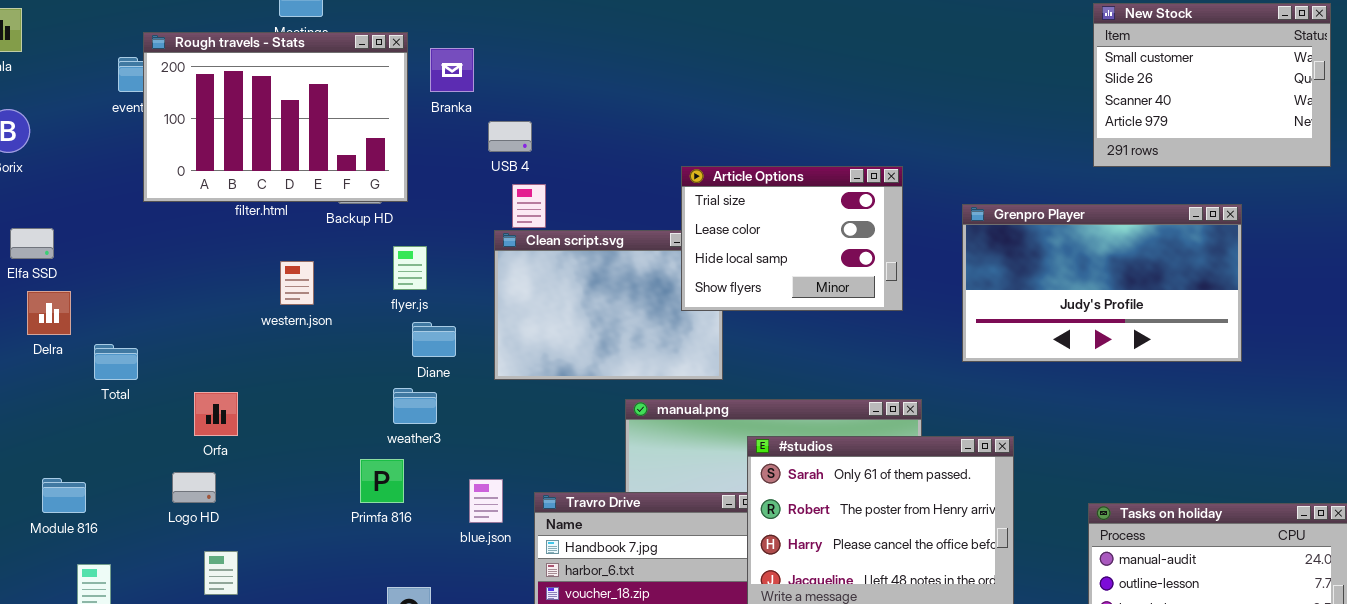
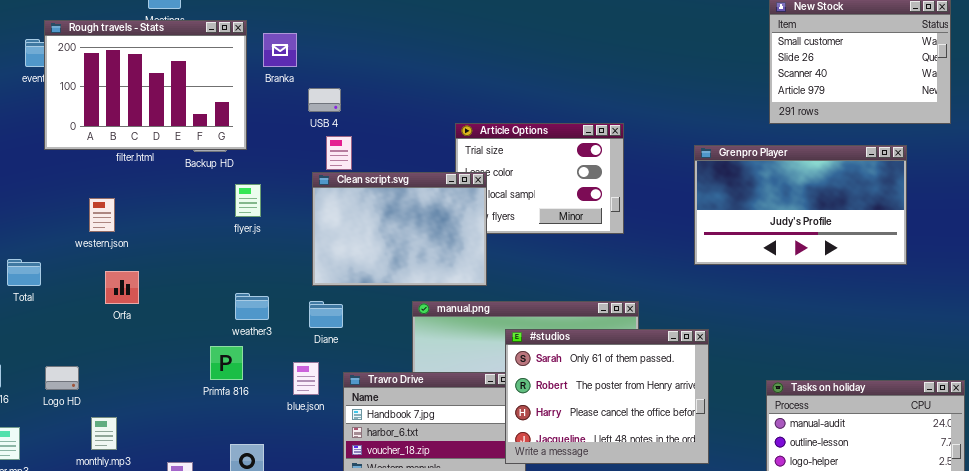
Grenpro Player: [962,204,1242,362] -> [694,145,907,265], moved
Clean script.svg: [494,230,723,380] -> [312,172,487,286], raised
western.json: [280,261,314,305] -> [89,198,115,232], moved
Diane: [412,322,456,357] -> [309,301,343,328], moved
Orfa: [194,392,238,436] -> [105,271,139,304], moved
Logo HD: [172,472,216,503] -> [45,366,79,390], moved

